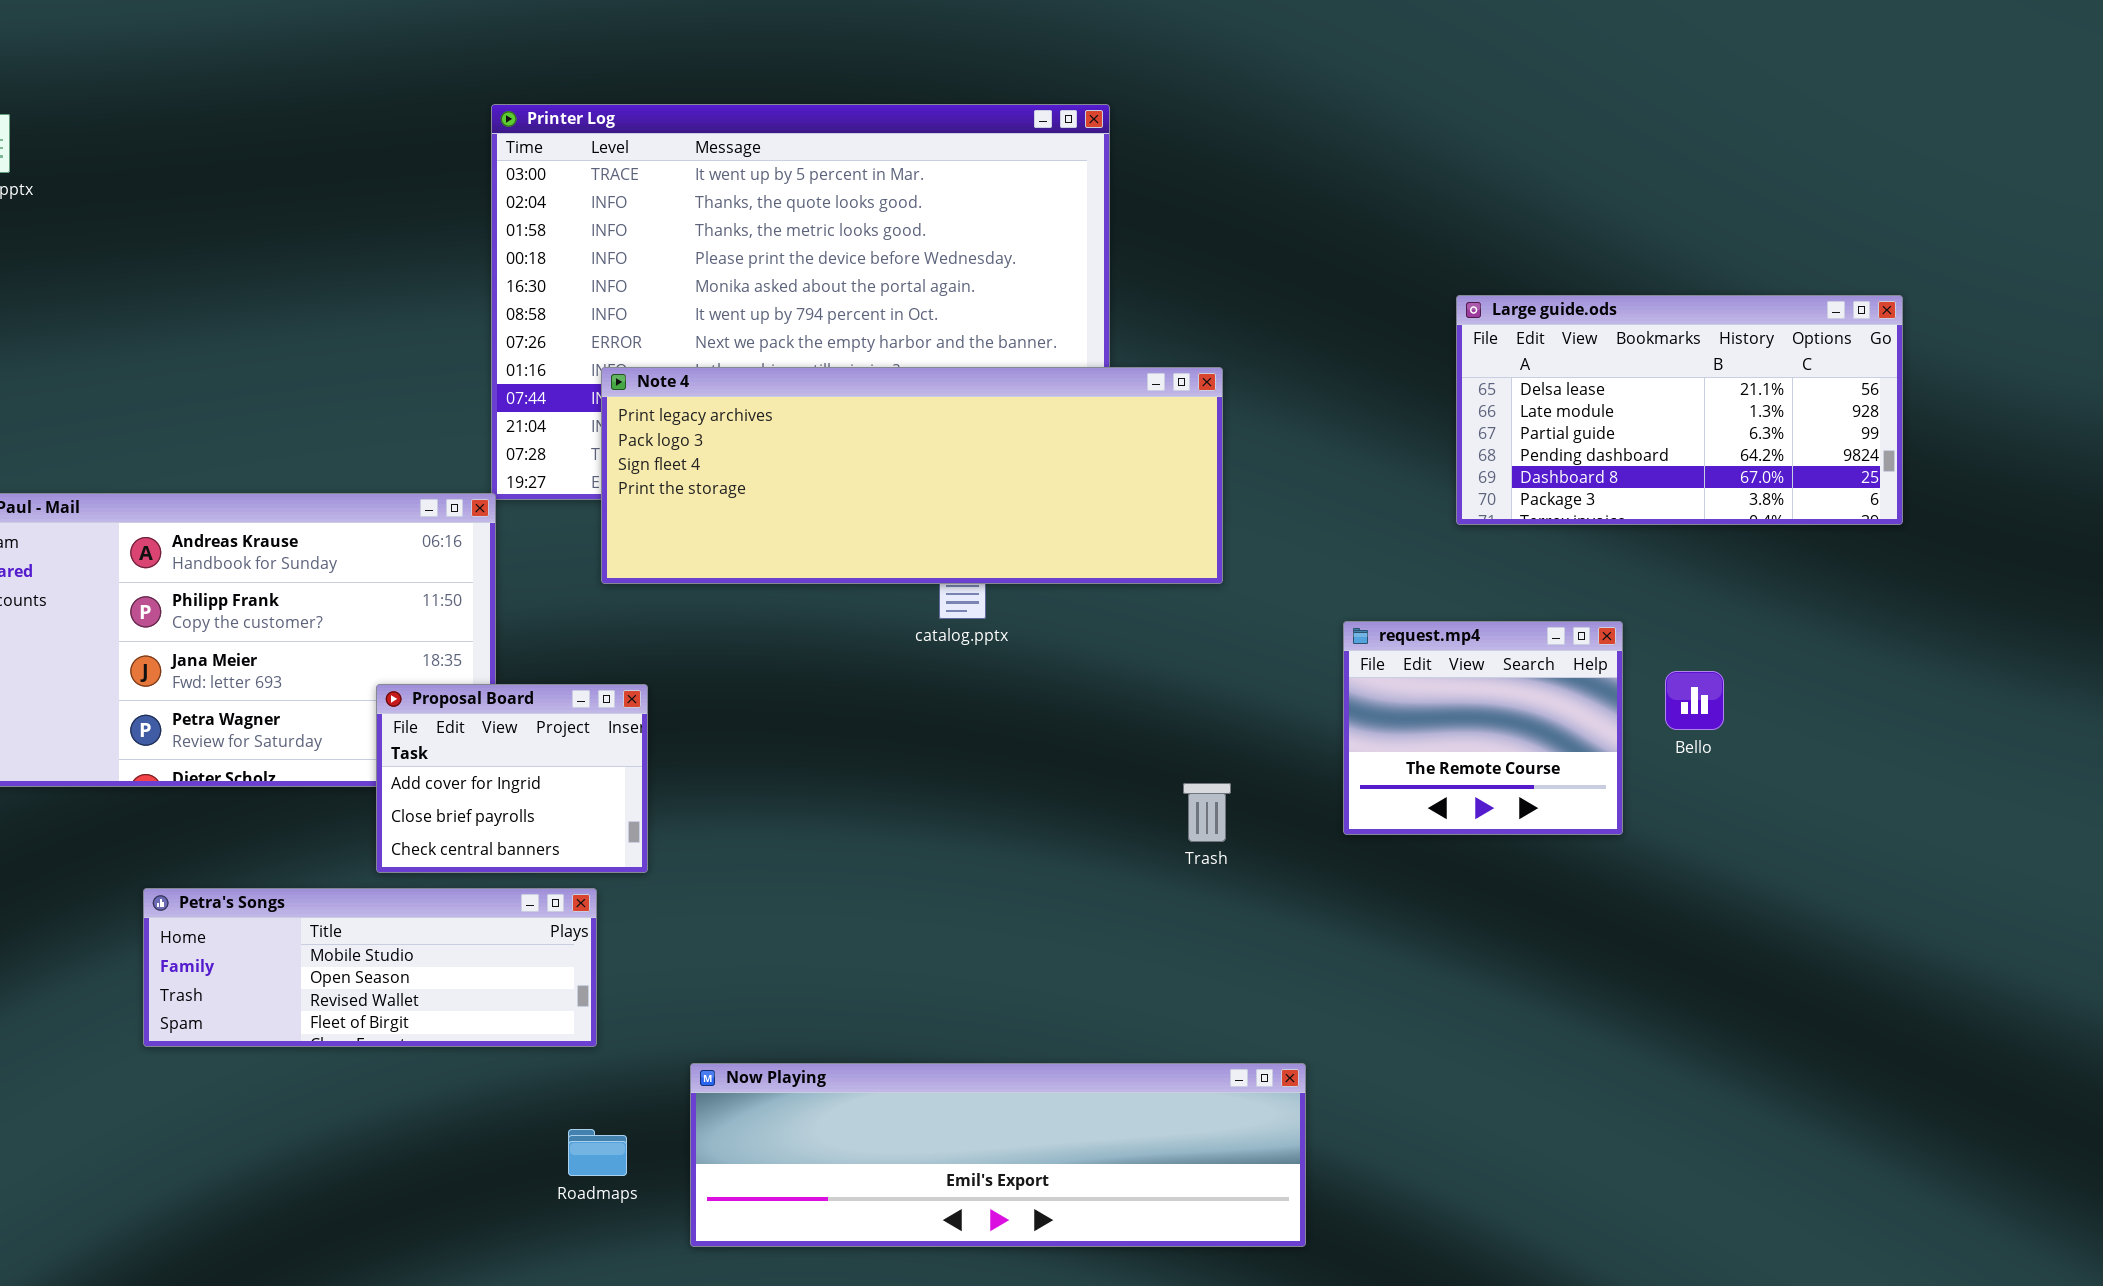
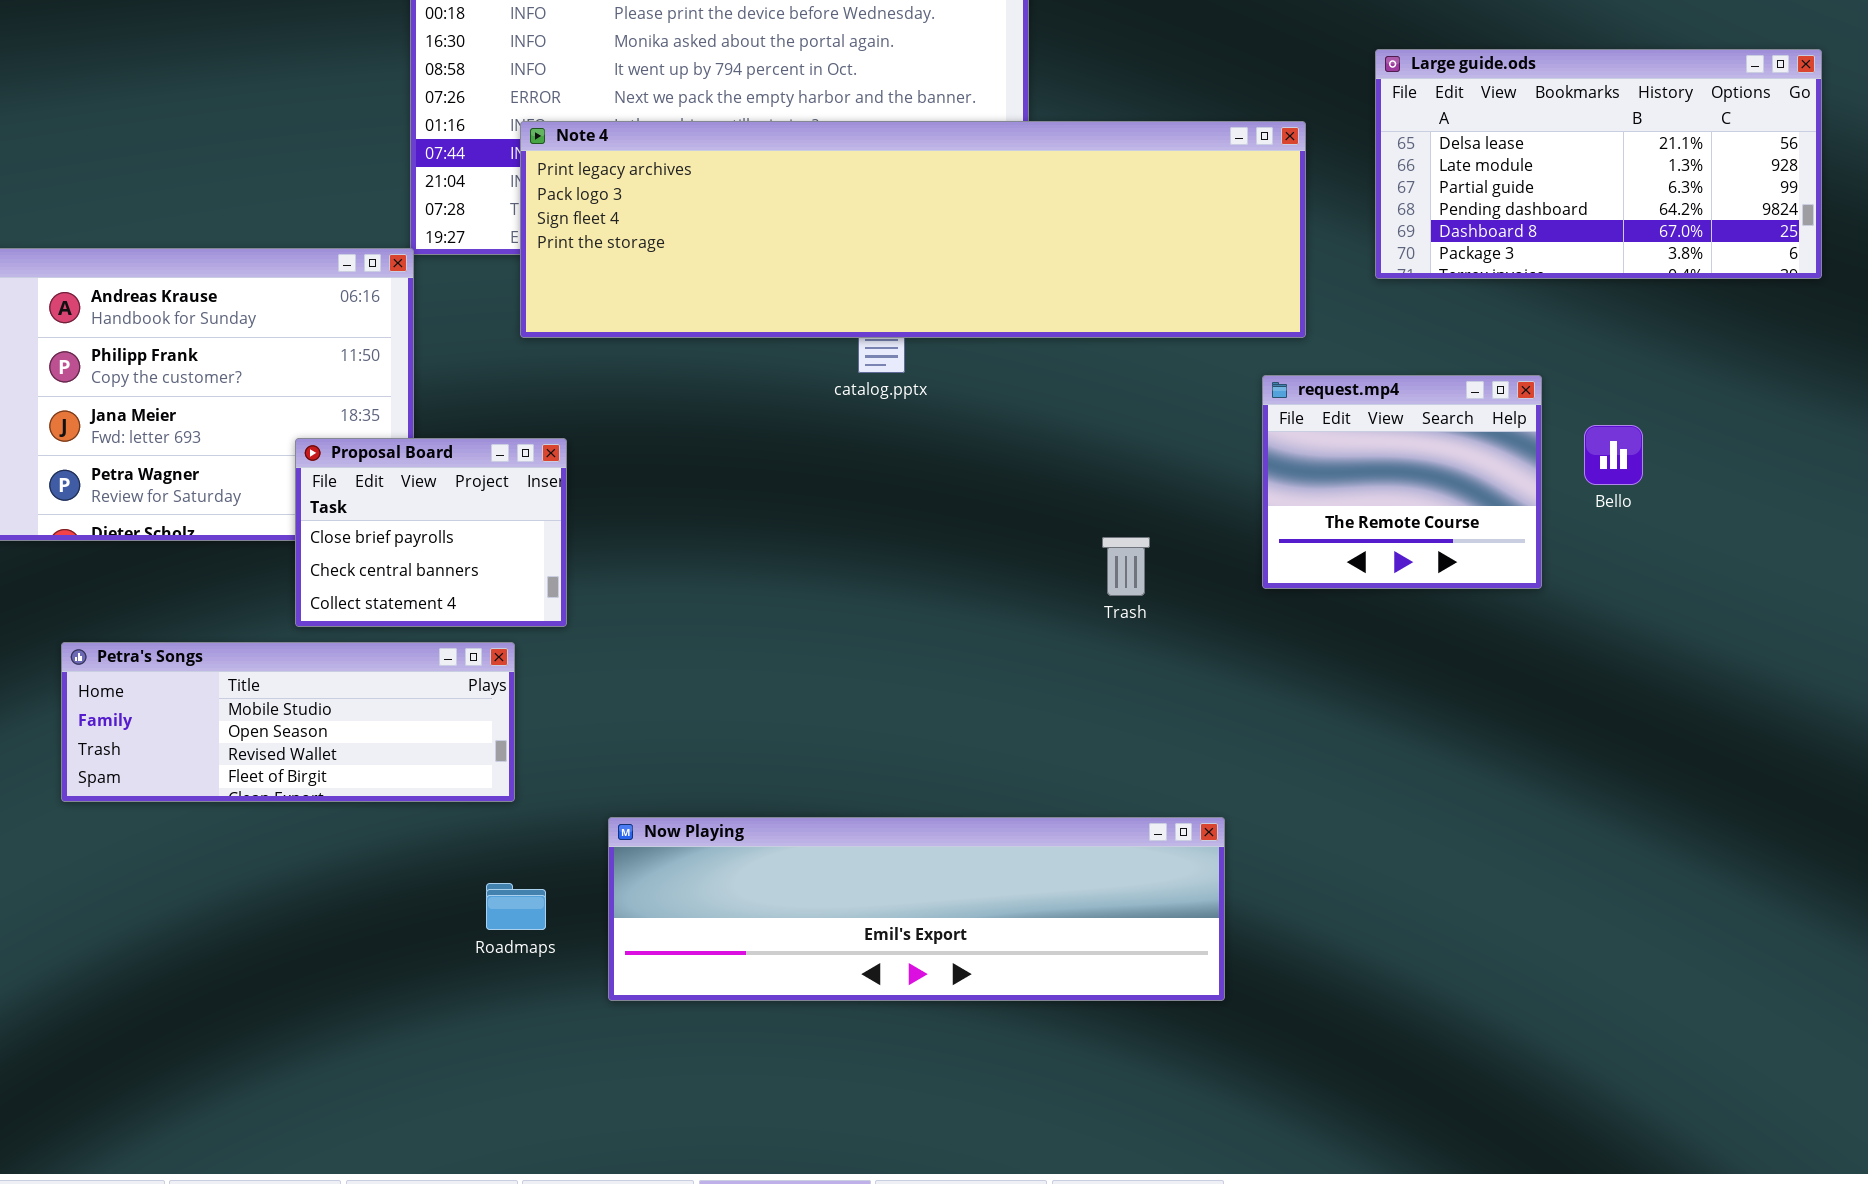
Note 4: [601,367,1223,584] -> [520,121,1306,338], resized
Proposal Board: [376,684,648,873] -> [295,438,567,627], scrolled down 1 row

